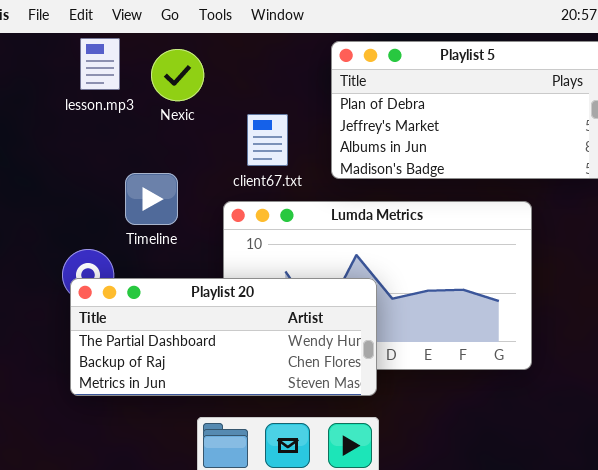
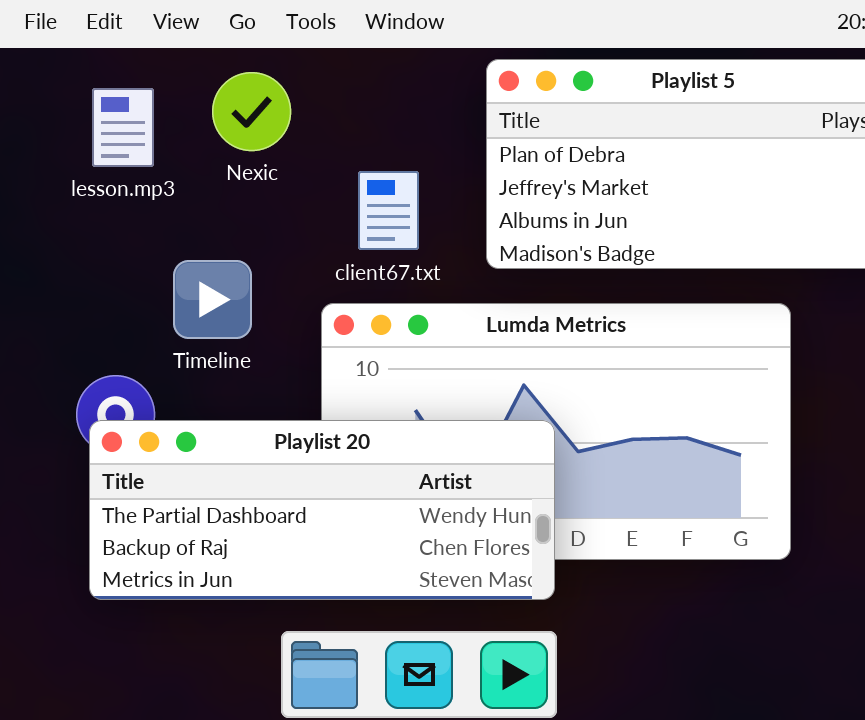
lesson.mp3: [80,38,120,90] -> [92,88,154,167], moved

